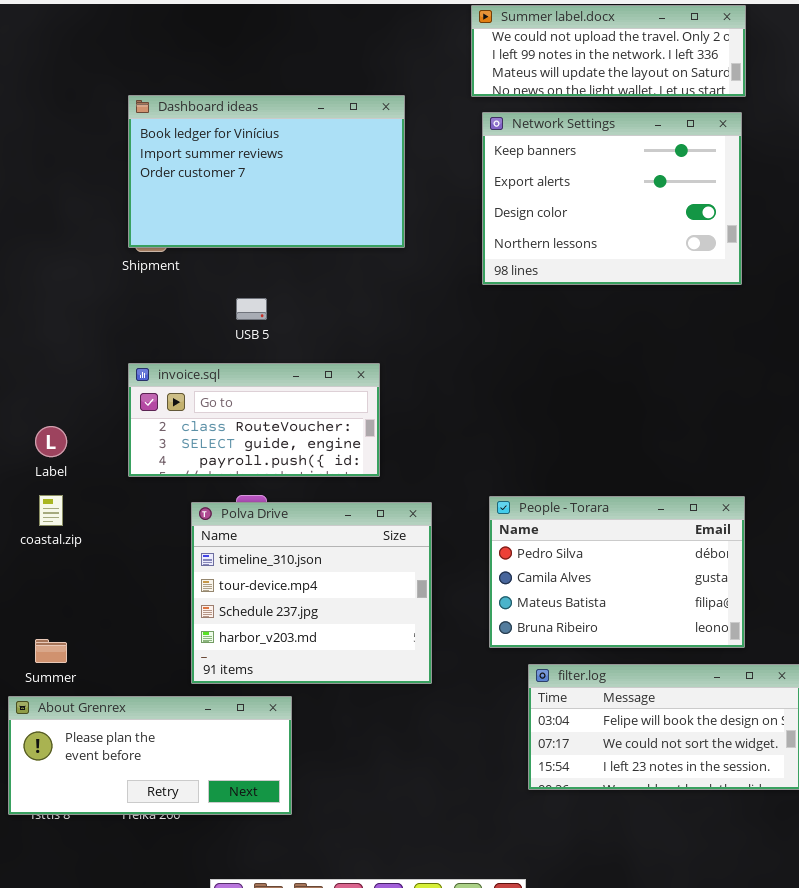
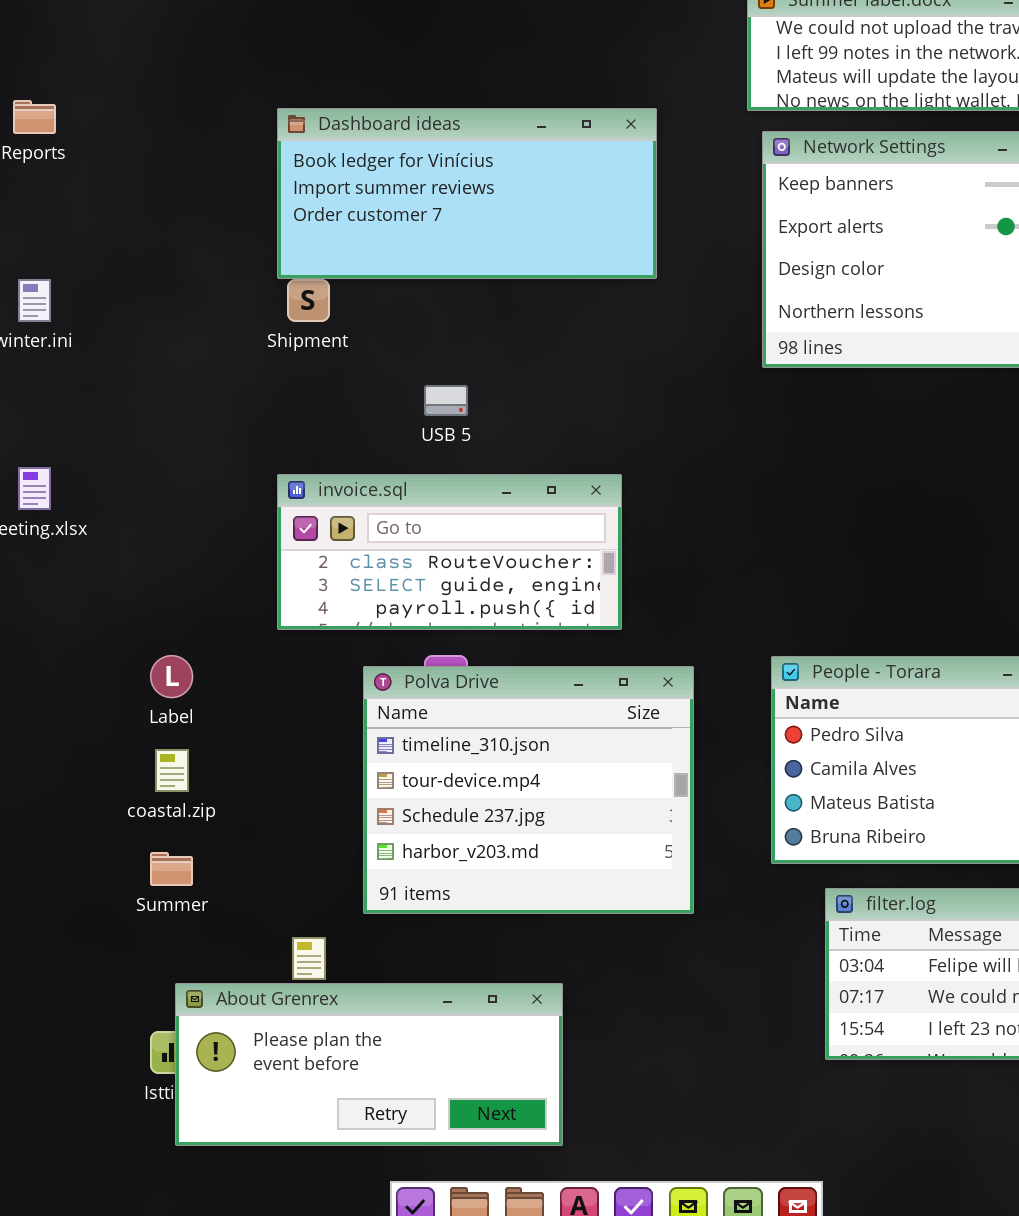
Dashboard ideas: [128,95,405,248] -> [277,108,657,279], resized
Label: [35,426,67,457] -> [150,655,193,698], moved
coastal.zip: [39,495,63,526] -> [155,749,189,792], moved
About Grenrex: [8,696,292,815] -> [175,983,563,1146], moved

